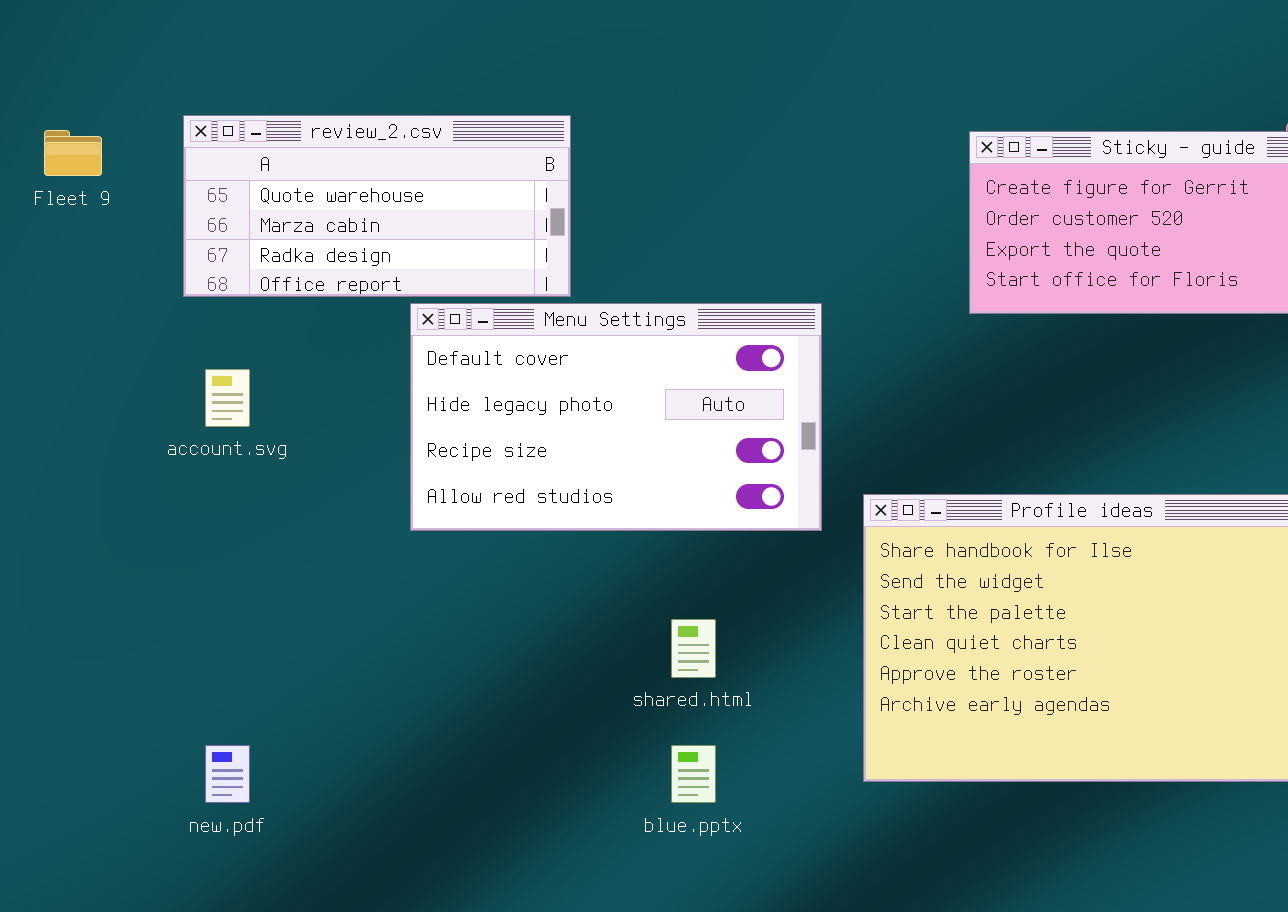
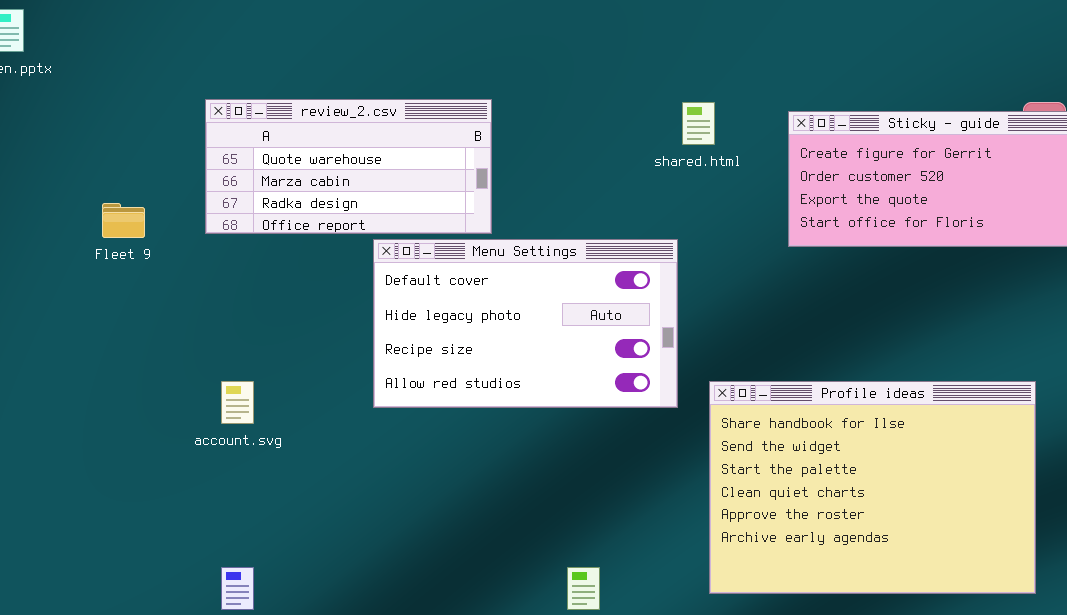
Fleet 9: [44,130,102,176] -> [102,203,145,238], moved
account.svg: [205,369,250,427] -> [221,381,254,424], moved
shared.html: [671,619,716,678] -> [682,102,715,145], moved

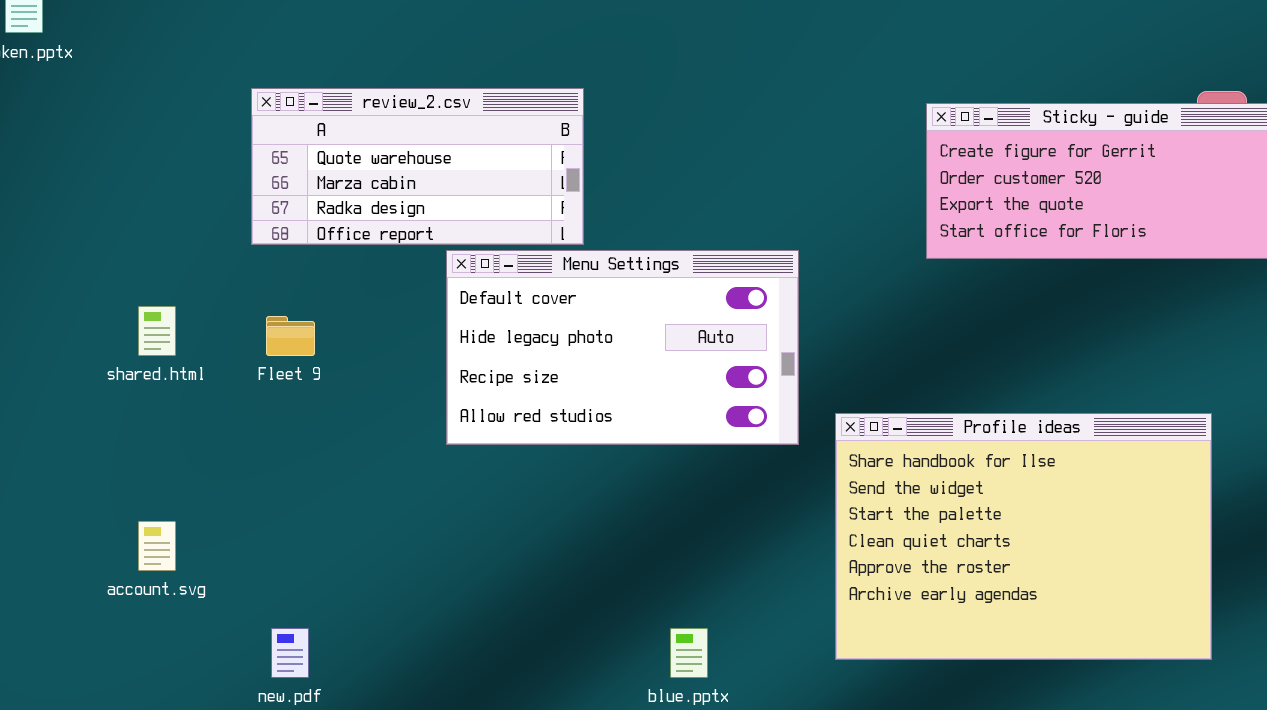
shared.html: [682,102,715,145] -> [138,306,176,356], moved
Fleet 9: [102,203,145,238] -> [266,316,315,356], moved
account.svg: [221,381,254,424] -> [138,521,176,571], moved

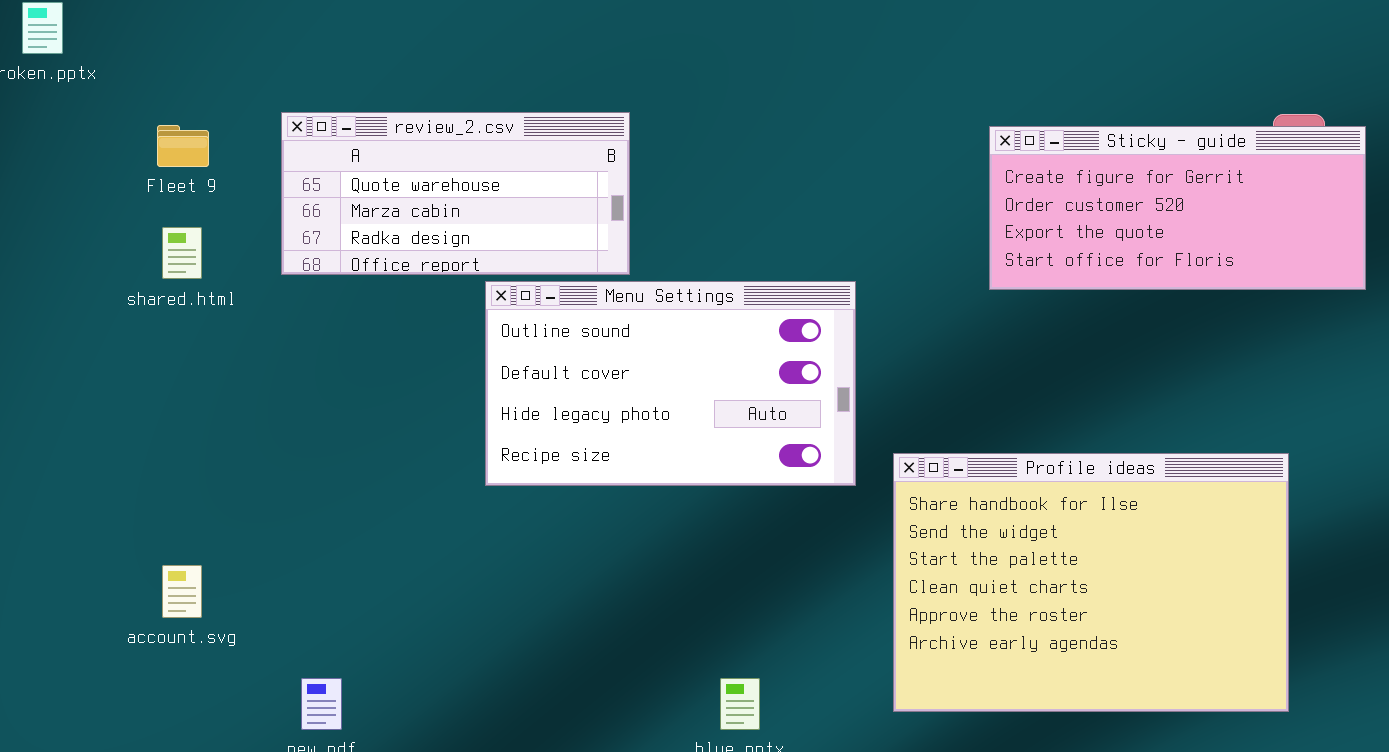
Menu Settings: [446,250,799,445] -> [485,281,856,486], scrolled up 1 row
shared.html: [138,306,176,356] -> [162,227,202,279], moved
Fleet 9: [266,316,315,356] -> [157,125,209,167], moved

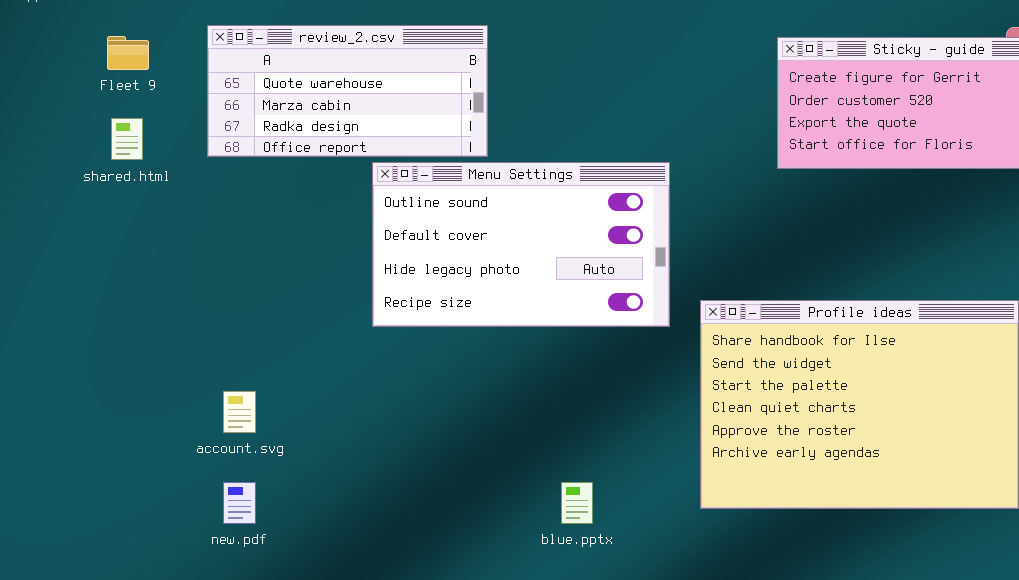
account.svg: [162,565,202,618] -> [223,391,256,433], moved

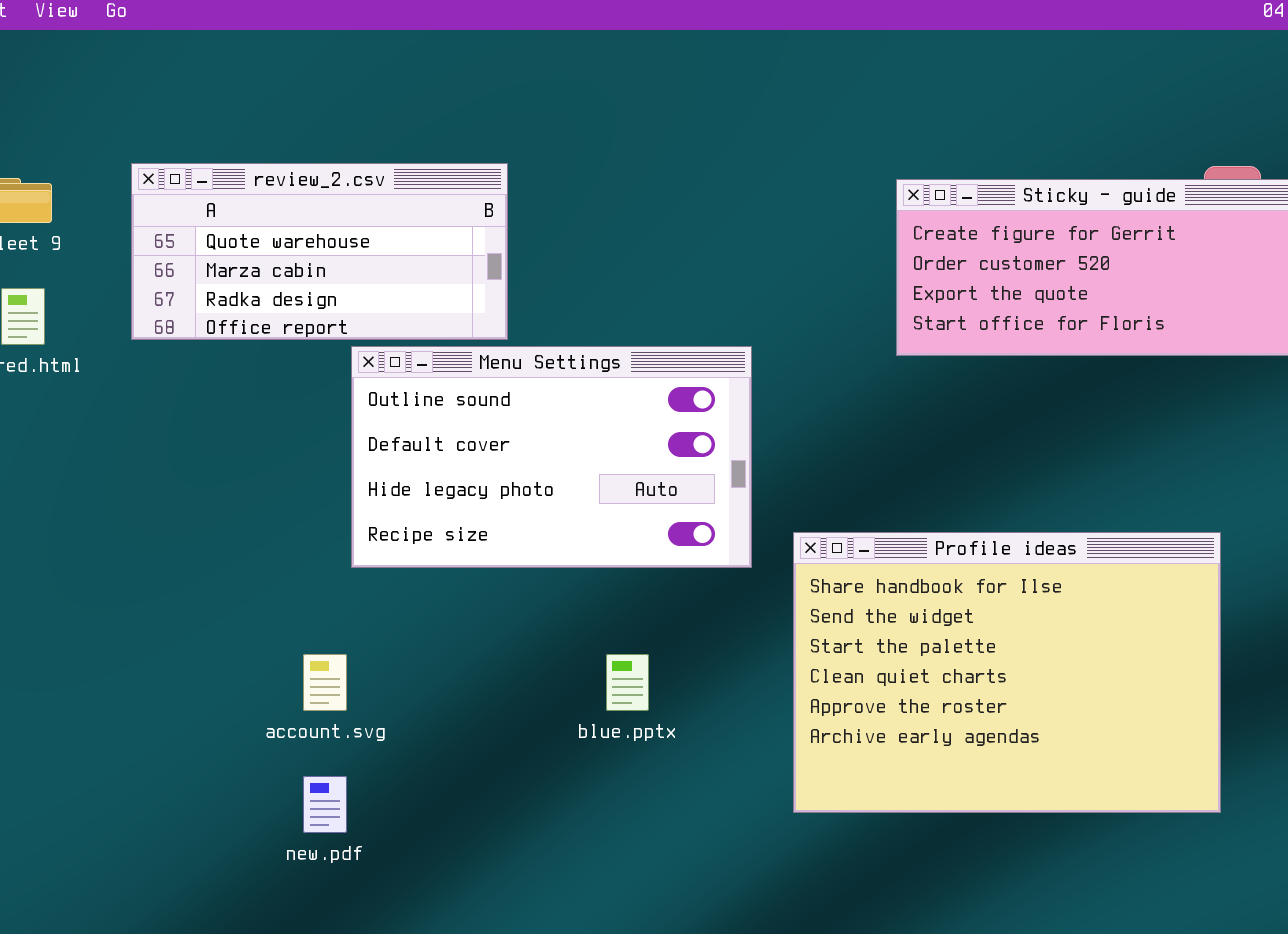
account.svg: [223,391,256,433] -> [303,654,347,711], moved
new.pdf: [223,482,256,524] -> [303,776,347,833], moved
blue.pptx: [561,482,593,524] -> [606,654,649,711], moved

